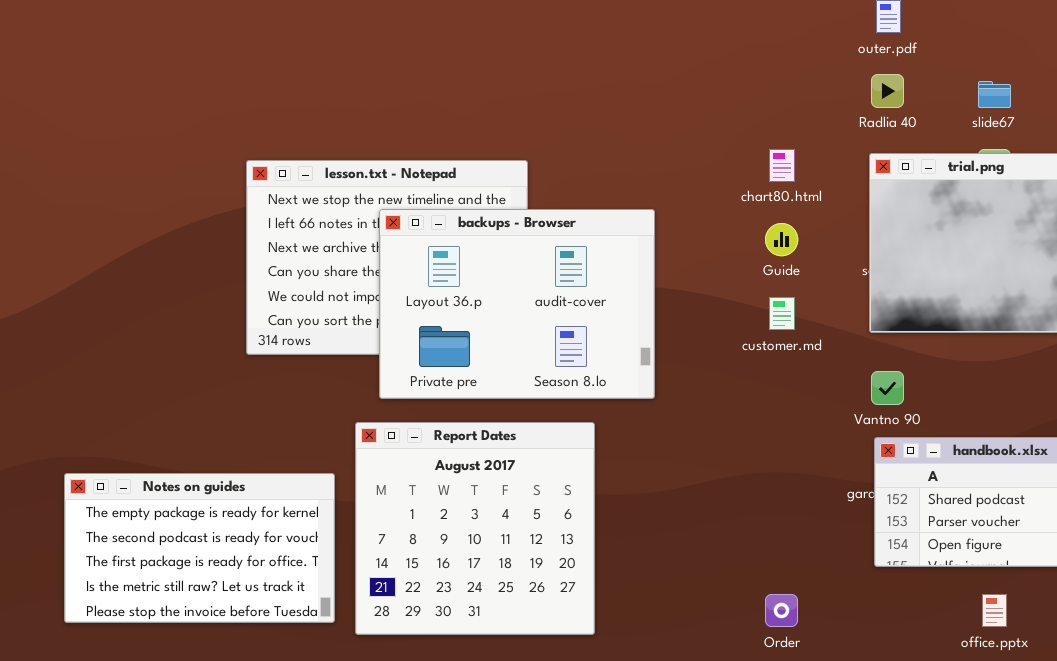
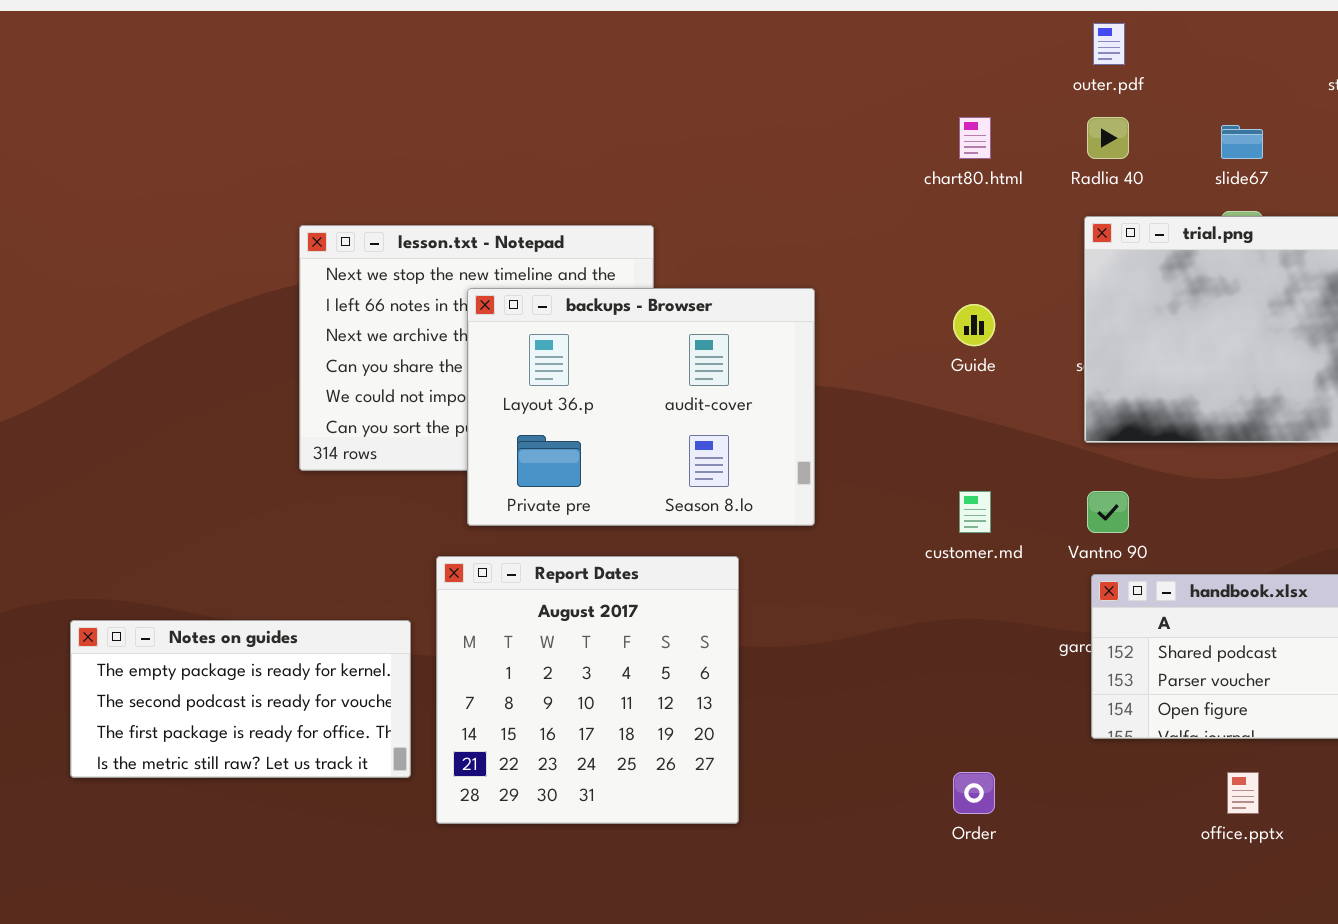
chart80.html: [769,149,795,182] -> [959,117,991,159], moved
customer.md: [769,297,795,330] -> [959,491,991,533], moved
Notes on guides: [64,473,335,623] -> [70,620,411,778], resized

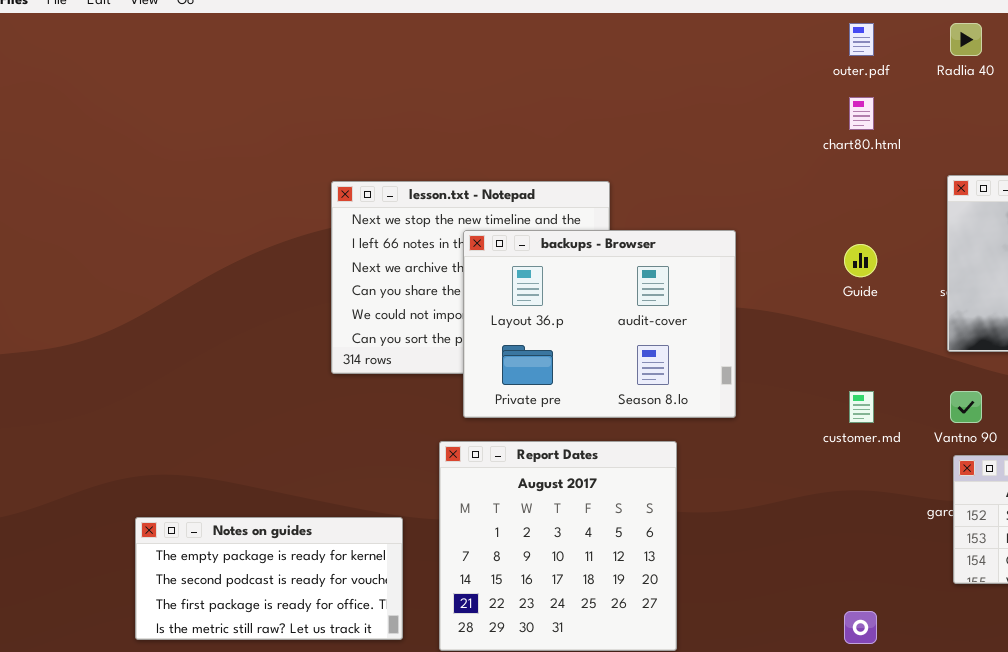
outer.pdf: [1093,23,1125,65] -> [849,23,874,56], moved
Radlia 40: [1087,117,1129,159] -> [950,23,982,56], moved
Notes on guides: [70,620,411,778] -> [135,517,403,640], moved

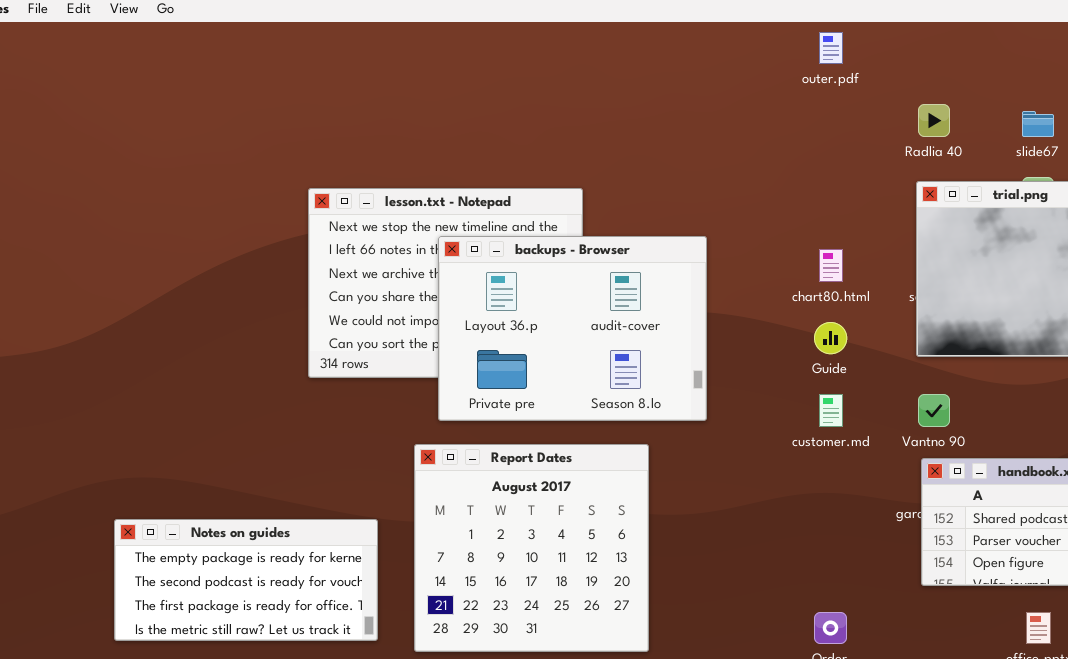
Radlia 40: [950,23,982,56] -> [918,104,950,137], moved
chart80.html: [849,97,874,130] -> [819,249,843,282], moved
Guide: [844,244,877,277] -> [814,322,847,354], moved

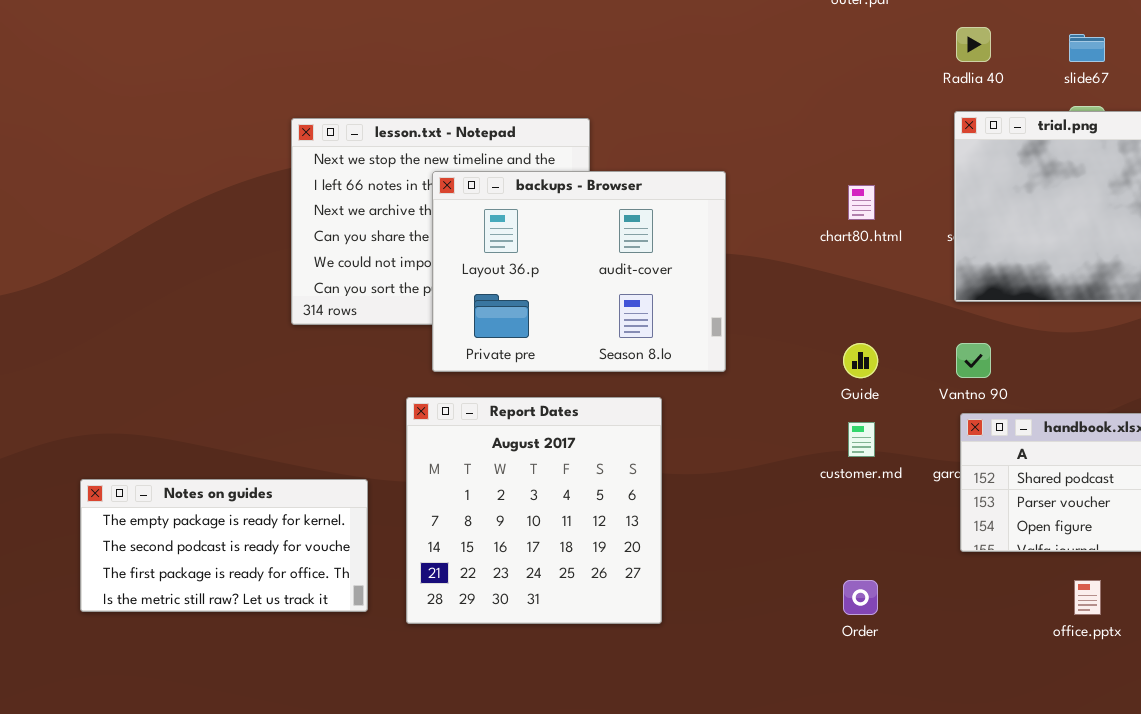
Guide: [814,322,847,354] -> [843,343,878,378], moved
customer.md: [819,394,843,427] -> [848,422,875,457], moved

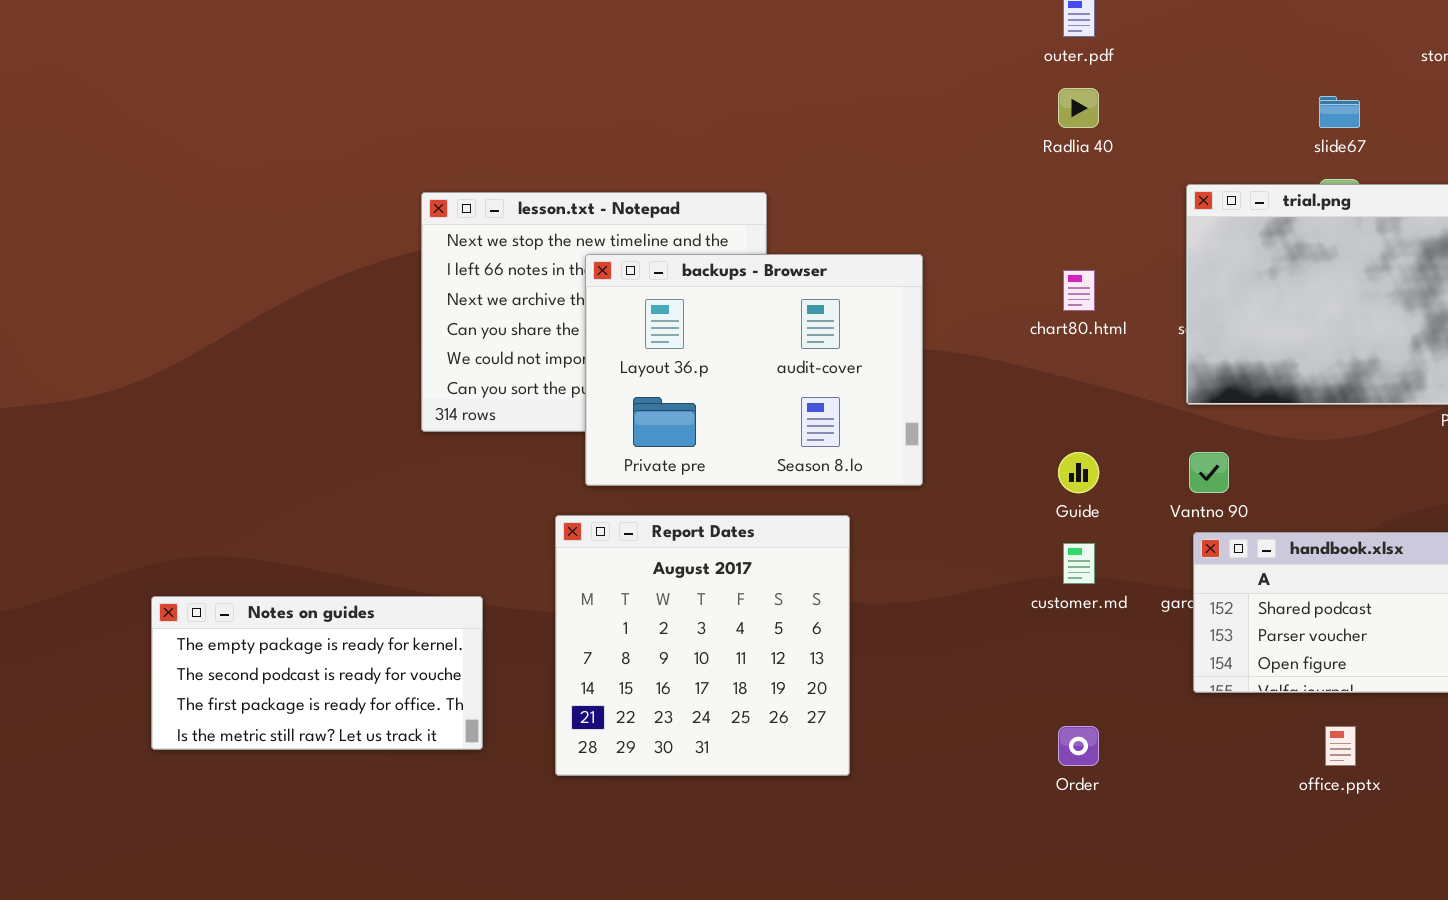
Radlia 40: [956,27,991,62] -> [1058,88,1099,128], moved
Notes on guides: [80,479,368,612] -> [151,596,483,750], moved

